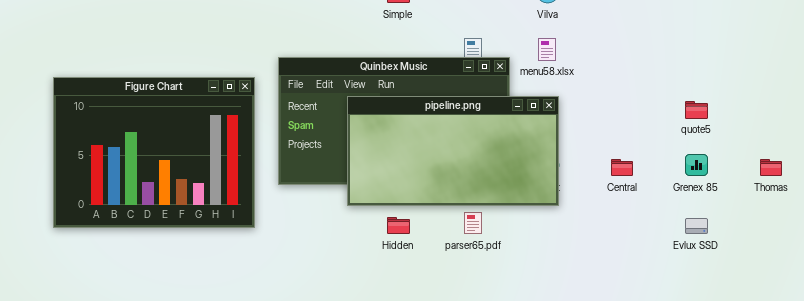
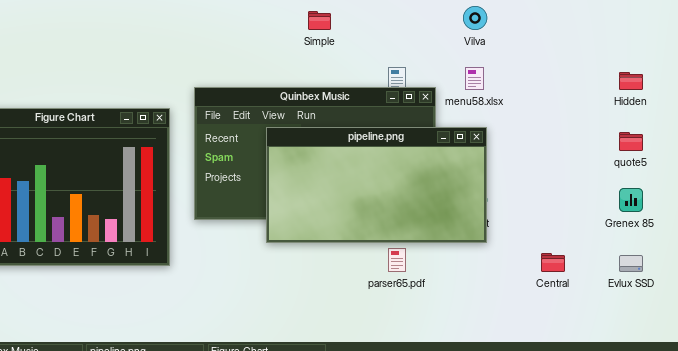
Central: [611,159,633,176] -> [541,253,565,272], moved
Hidden: [387,217,410,234] -> [619,72,643,90], moved

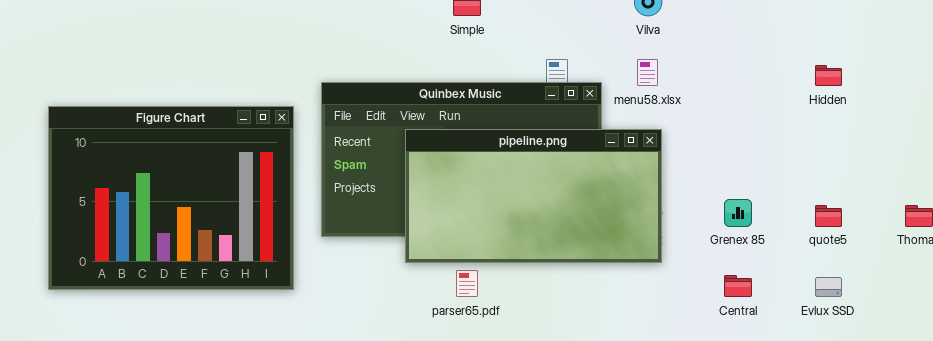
quote5: [619,132,643,151] -> [815,205,842,227], moved
Grenex 85: [619,188,643,212] -> [724,199,752,227], moved
parser65.pdf: [388,248,406,272] -> [456,270,478,297], moved

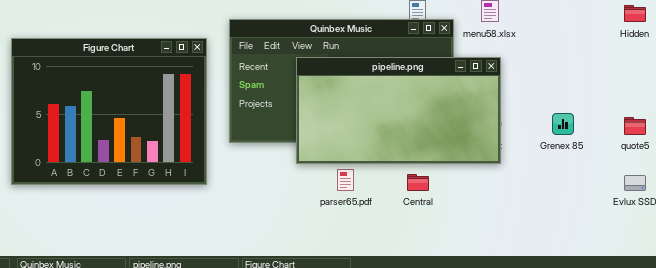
Central: [724,275,752,297] -> [407,174,429,191], moved

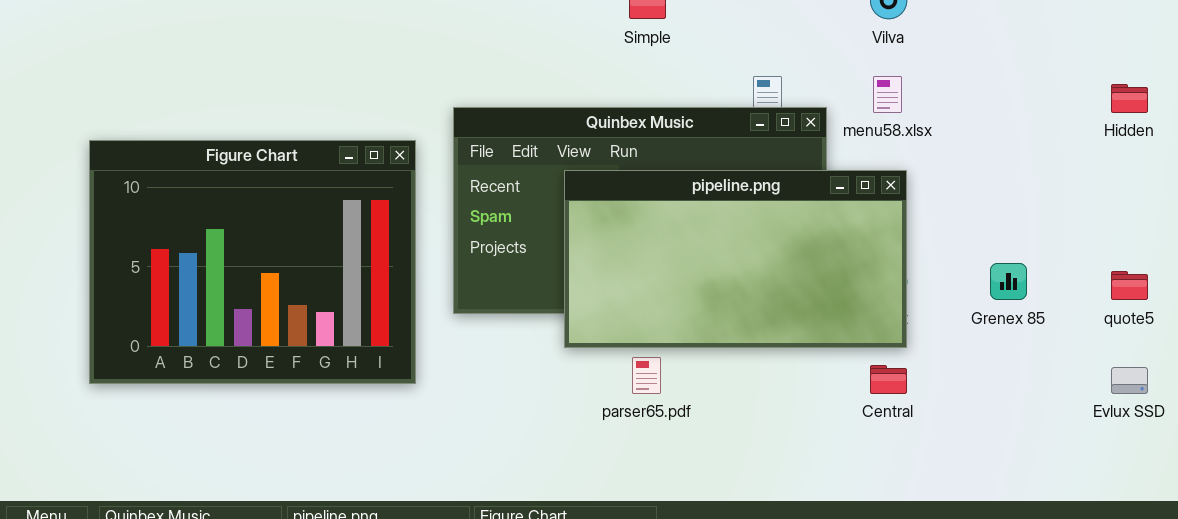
Central: [407,174,429,191] -> [870,365,907,394], moved

